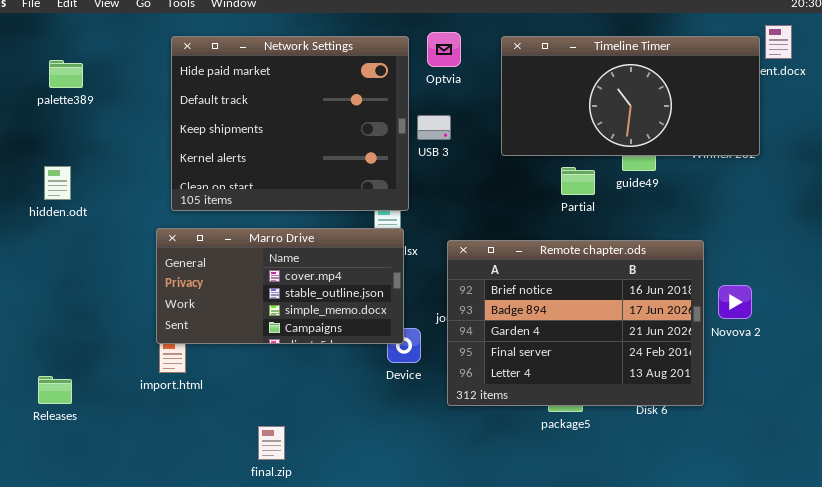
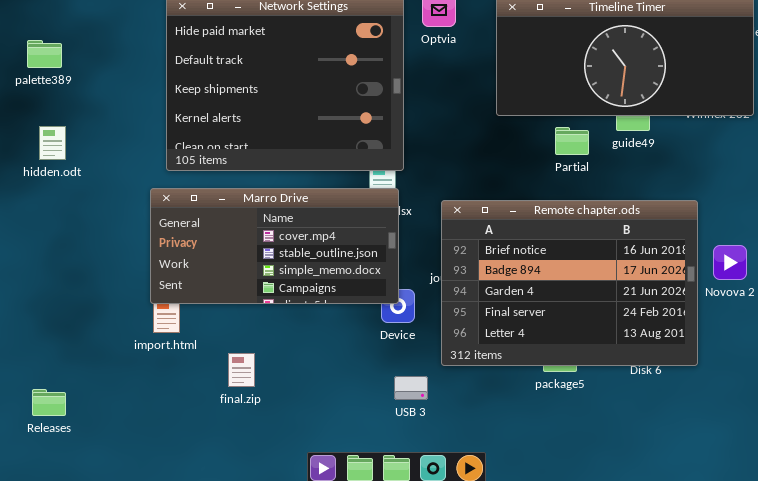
palette389: [49,60,83,88] -> [27,40,62,68], moved
USB 3: [417,115,451,140] -> [394,376,428,400], moved
Releases: [38,376,72,404] -> [32,389,66,416], moved
final.zip: [258,426,285,460] -> [228,353,255,387], moved

